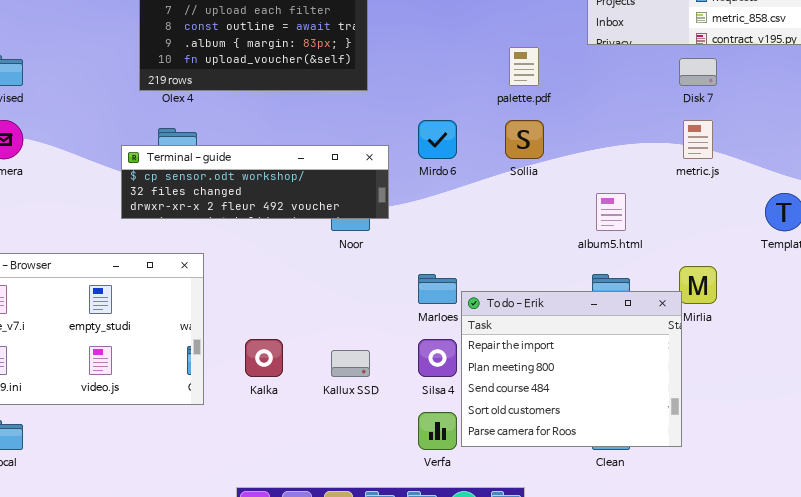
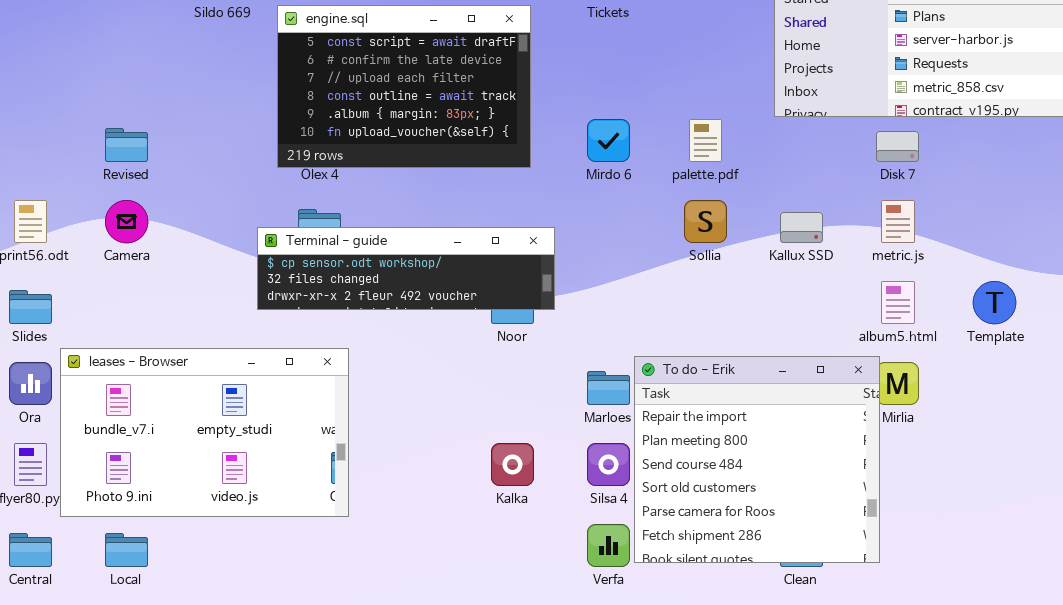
Mirdo 6: [418,120,457,159] -> [587,119,630,162], moved
album5.html: [596,193,626,231] -> [881,281,915,324], moved
To do - Erik: [461,291,682,447] -> [634,356,880,563], resized
Kalka: [245,339,283,377] -> [491,443,534,486], moved
Kallux SSD: [331,350,370,377] -> [780,212,823,243], moved

